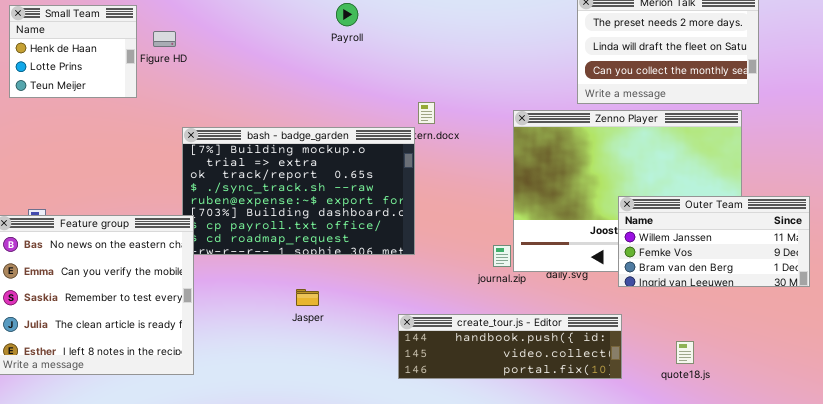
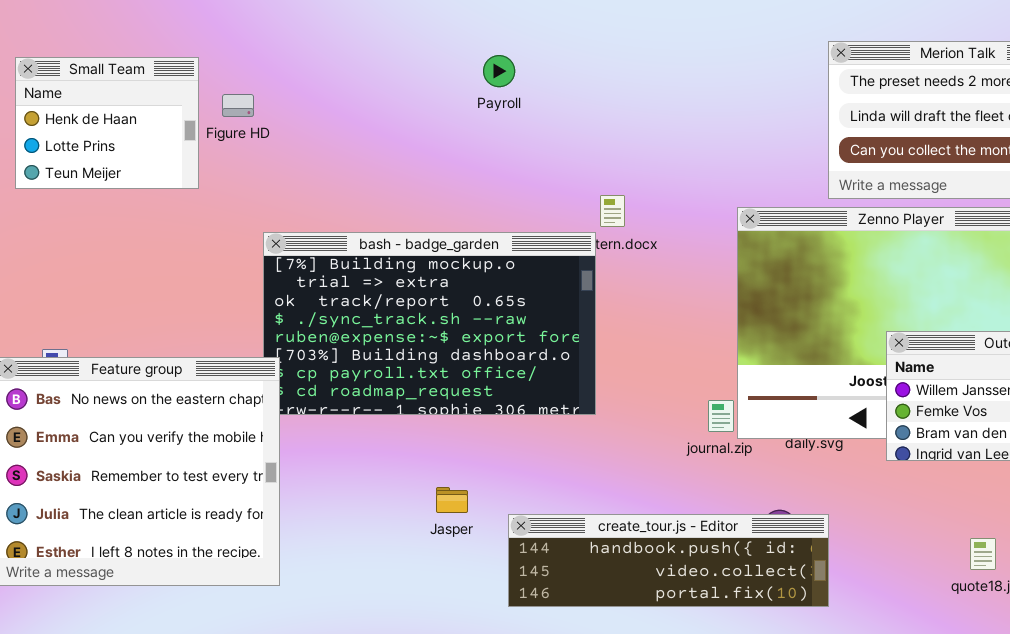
Jasper: [296,289,319,306] -> [436,487,468,513], moved
create_tour.js - Editor: [398,314,622,379] -> [508,514,829,607], moved

